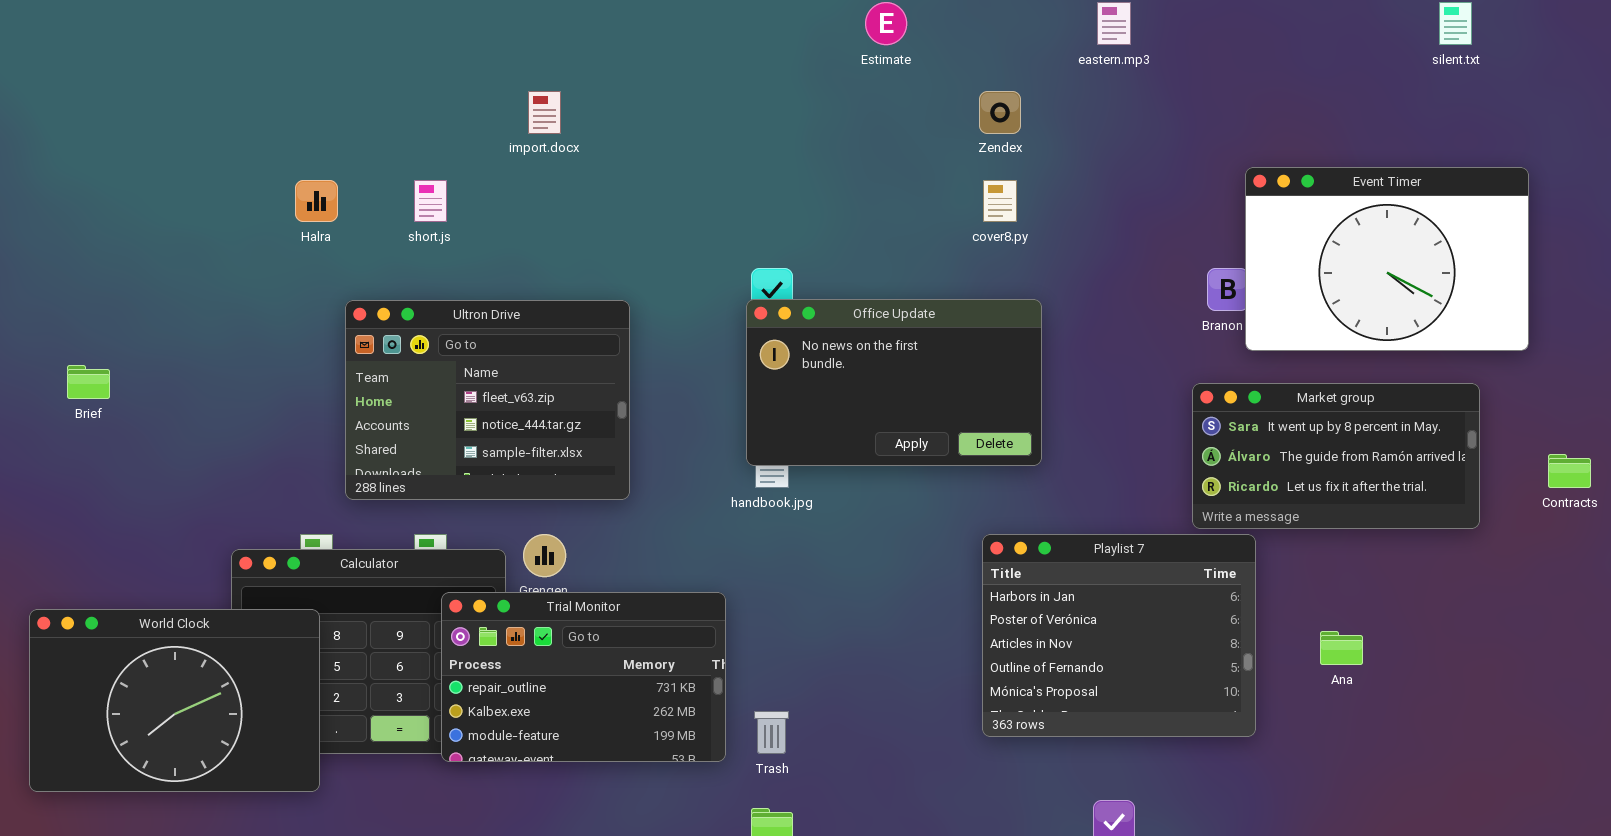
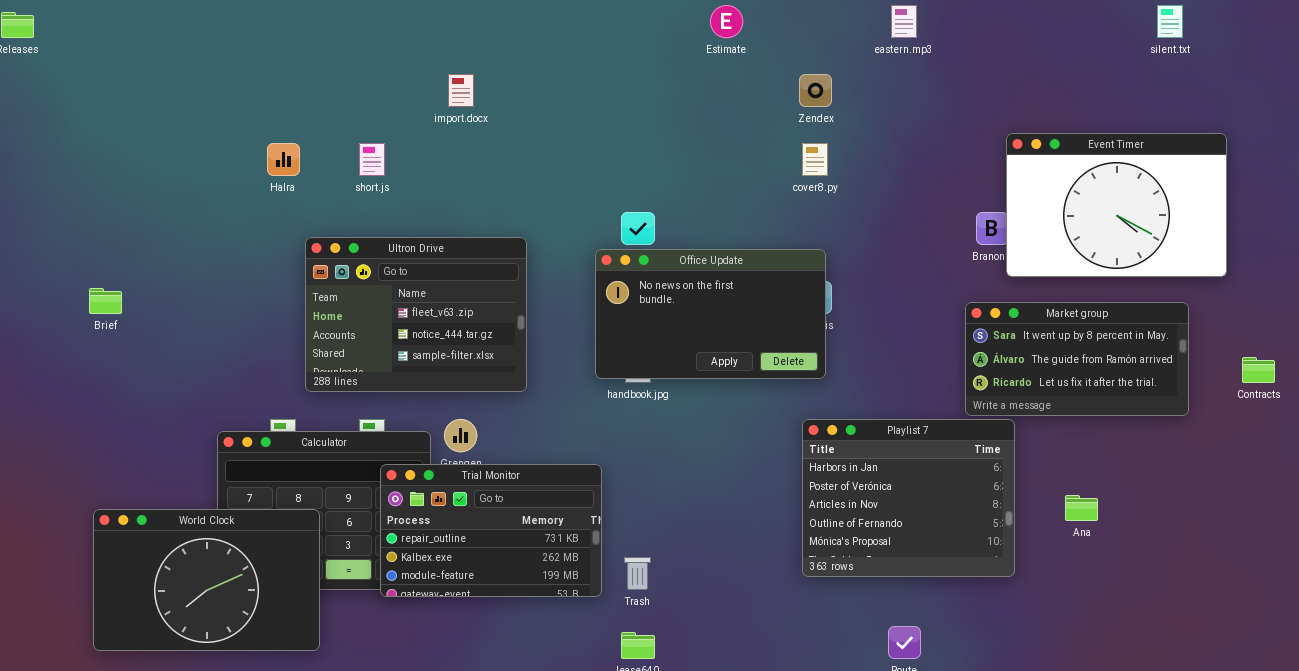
Office Update: [746,299,1042,466] -> [595,249,826,379], moved
World Clock: [29,609,320,792] -> [93,509,320,651], moved

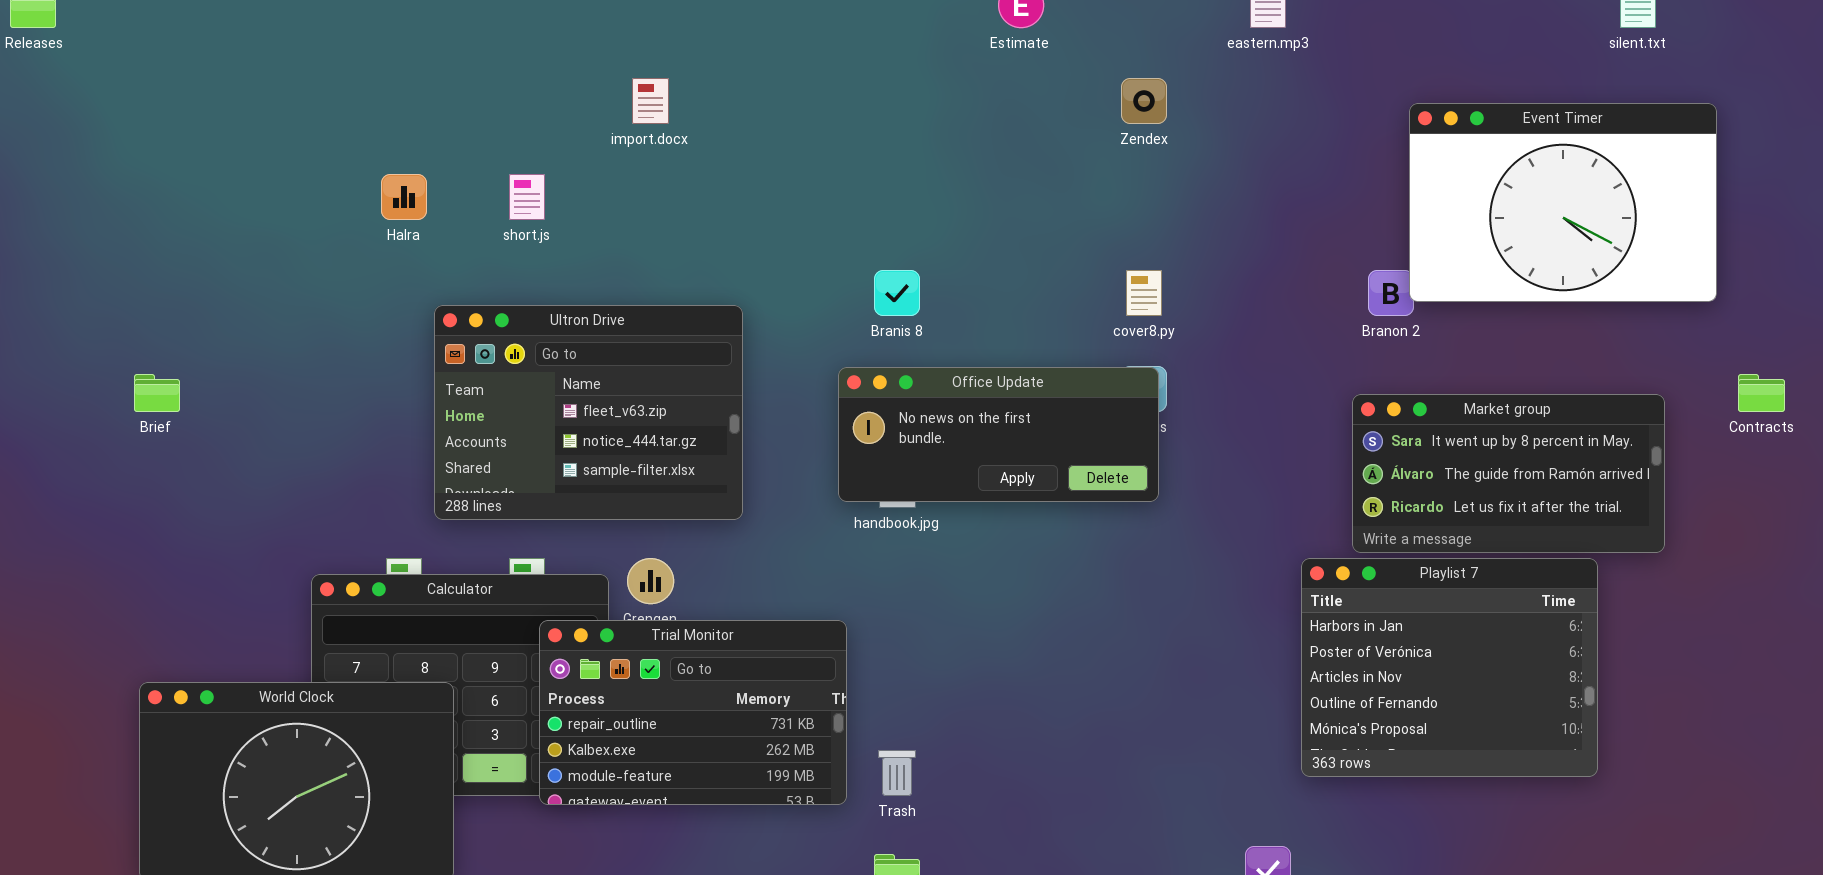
Event Timer: [1006,133,1227,277] -> [1409,103,1717,302], moved
cover8.py: [802,143,828,176] -> [1126,270,1162,316], moved
Office Update: [595,249,826,379] -> [838,367,1159,502], resized
Contracts: [1242,357,1275,383] -> [1738,374,1785,412], moved
Playlist 7: [802,419,1015,577] -> [1301,558,1598,777], moved

